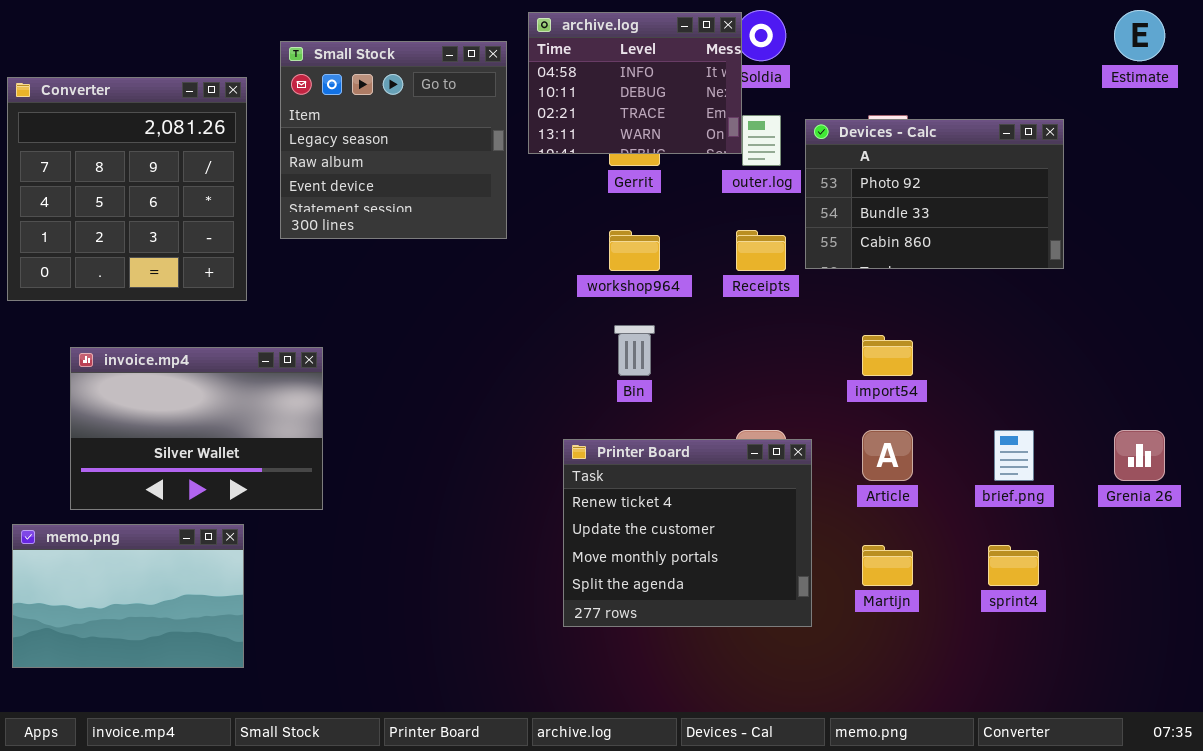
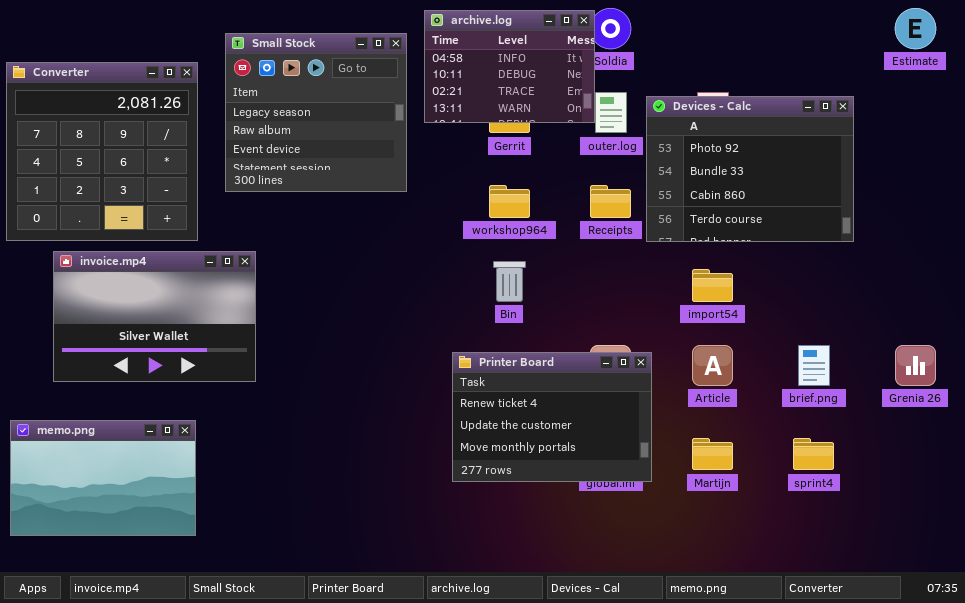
Devices - Calc: [805,119,1064,269] -> [646,96,854,242], resized
invoice.mp4: [70,347,323,510] -> [53,251,256,382], moved
Printer Board: [563,439,812,627] -> [452,352,652,482], resized

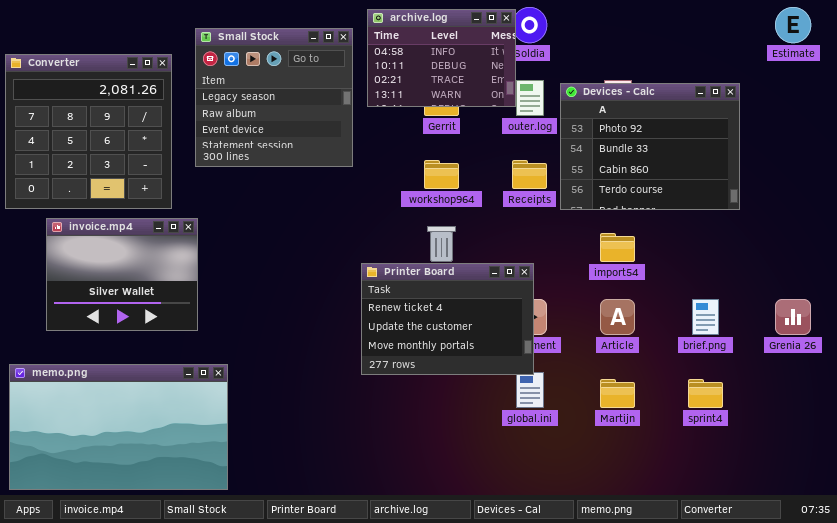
invoice.mp4: [53,251,256,382] -> [46,218,198,331], resized
Printer Board: [452,352,652,482] -> [361,263,534,375], moved
memo.png: [10,420,196,536] -> [9,364,228,490], resized

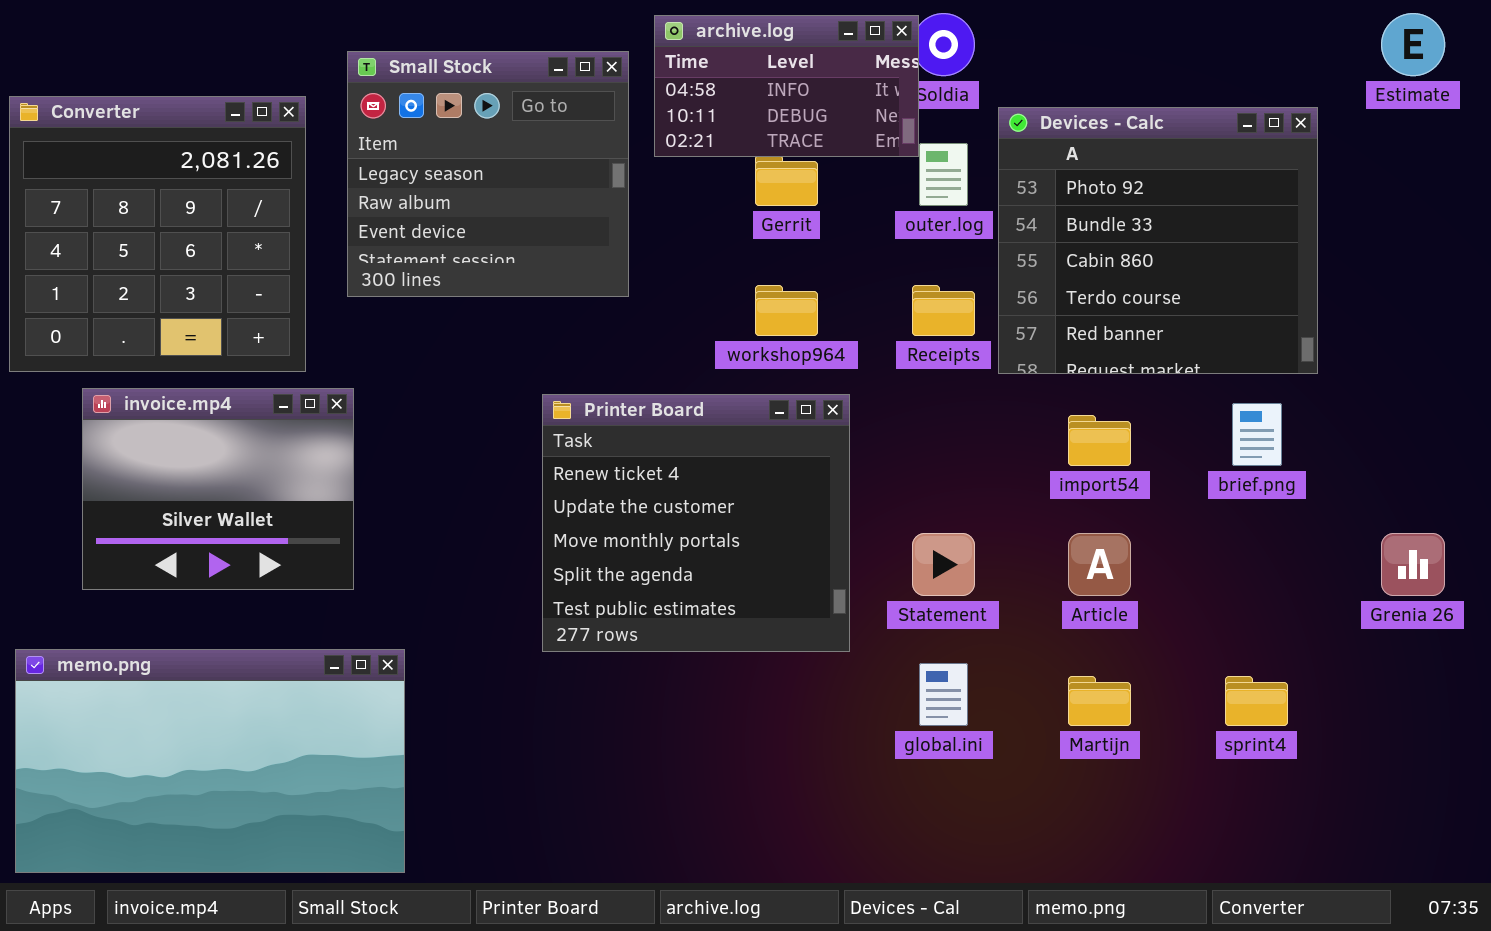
archive.log: [367,9,516,107] -> [654,15,919,157], resized
Devices - Calc: [560,83,740,210] -> [998,107,1318,374], resized
Printer Board: [361,263,534,375] -> [542,394,850,652], moved, resized
brief.png: [692,299,719,335] -> [1232,403,1282,466], moved

